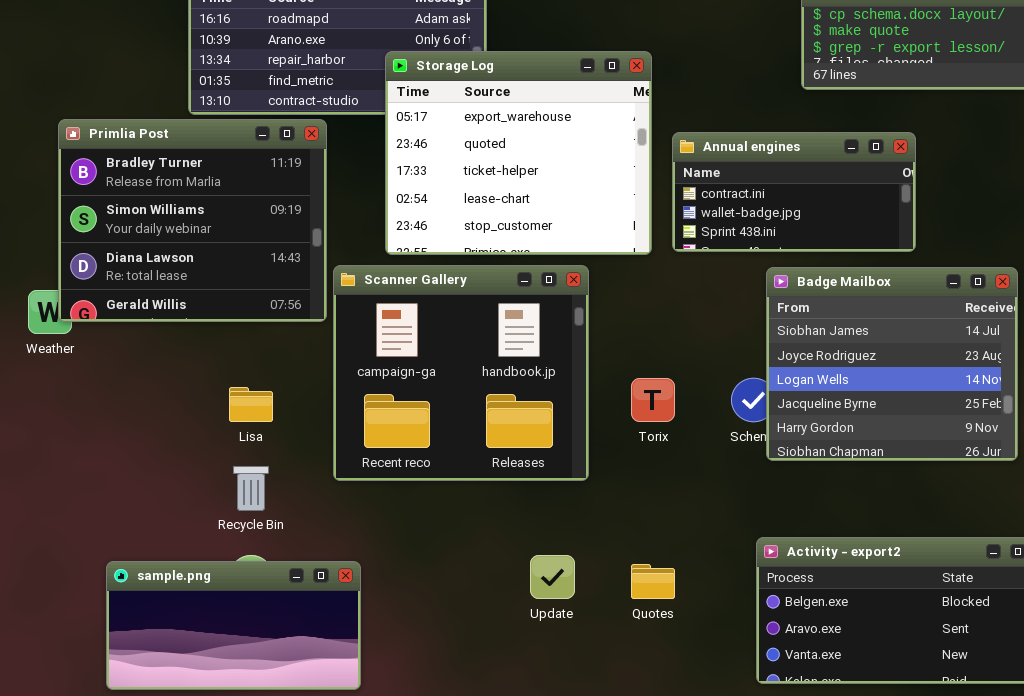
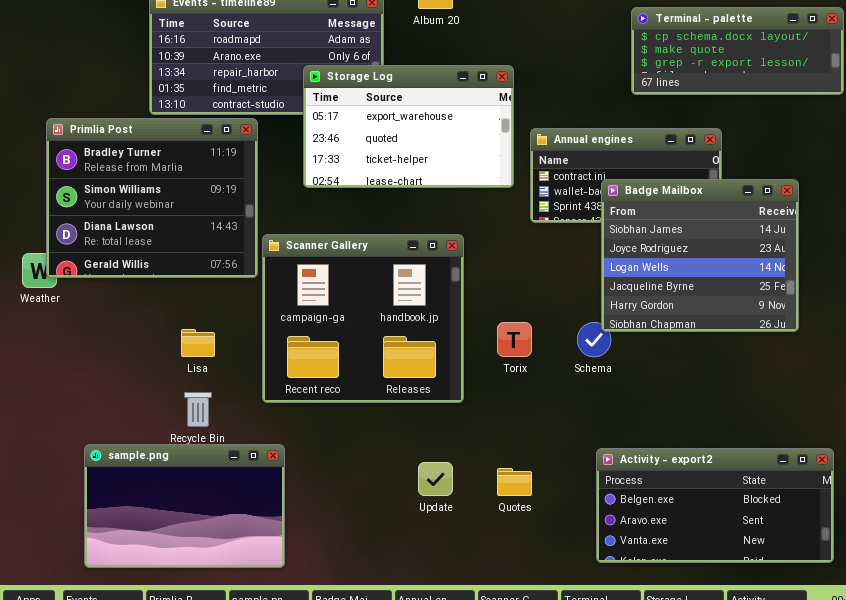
Storage Log: [385,51,652,255] -> [303,65,514,188], resized
Badge Mailbox: [766,267,1018,461] -> [601,179,799,332], moved
sample.png: [106,561,361,690] -> [84,444,285,568], resized

